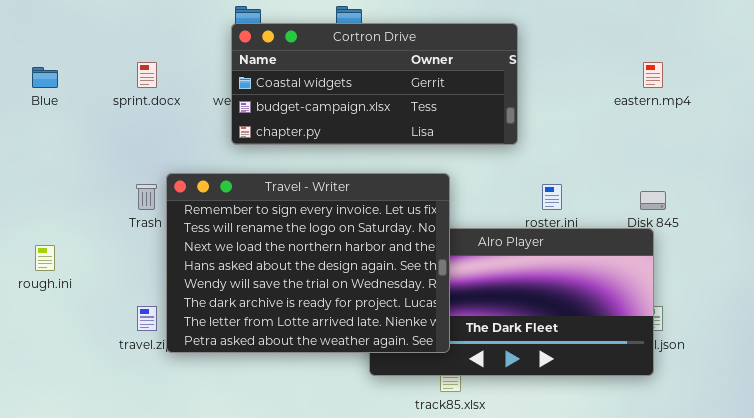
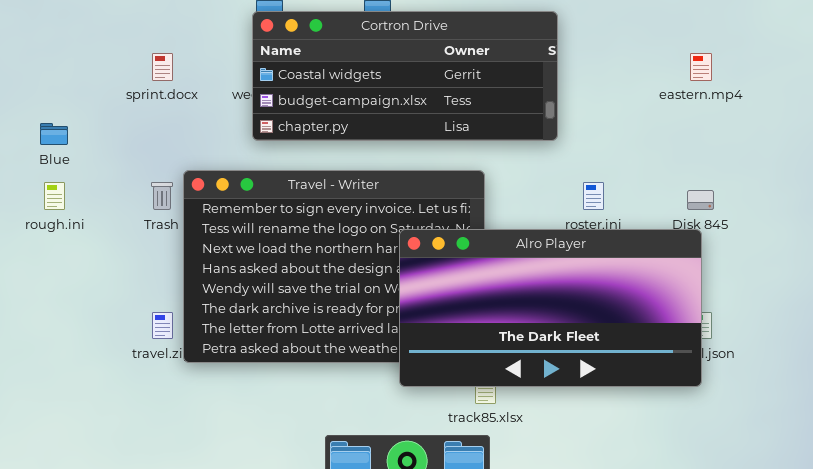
Blue: [32,67,58,88] -> [40,123,68,145], moved
Alro Player: [369,228,654,376] -> [399,229,702,387], raised
rough.ini: [35,245,55,271] -> [44,182,65,210], moved

